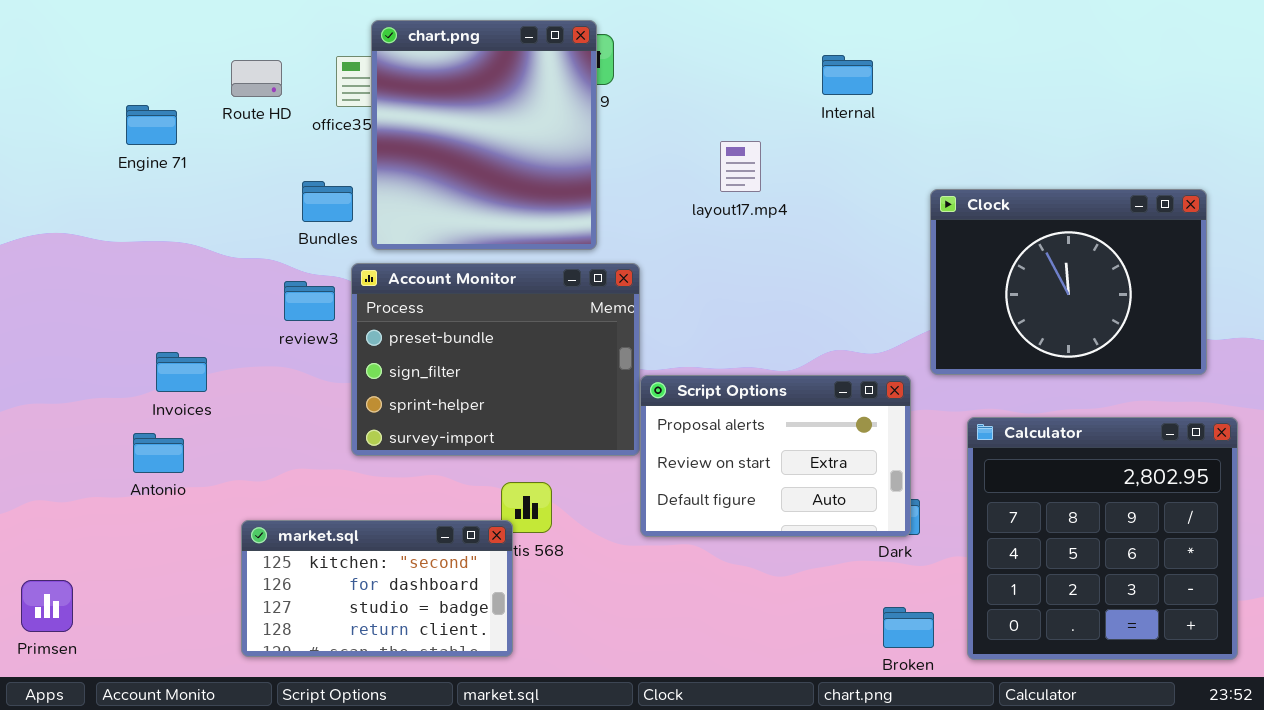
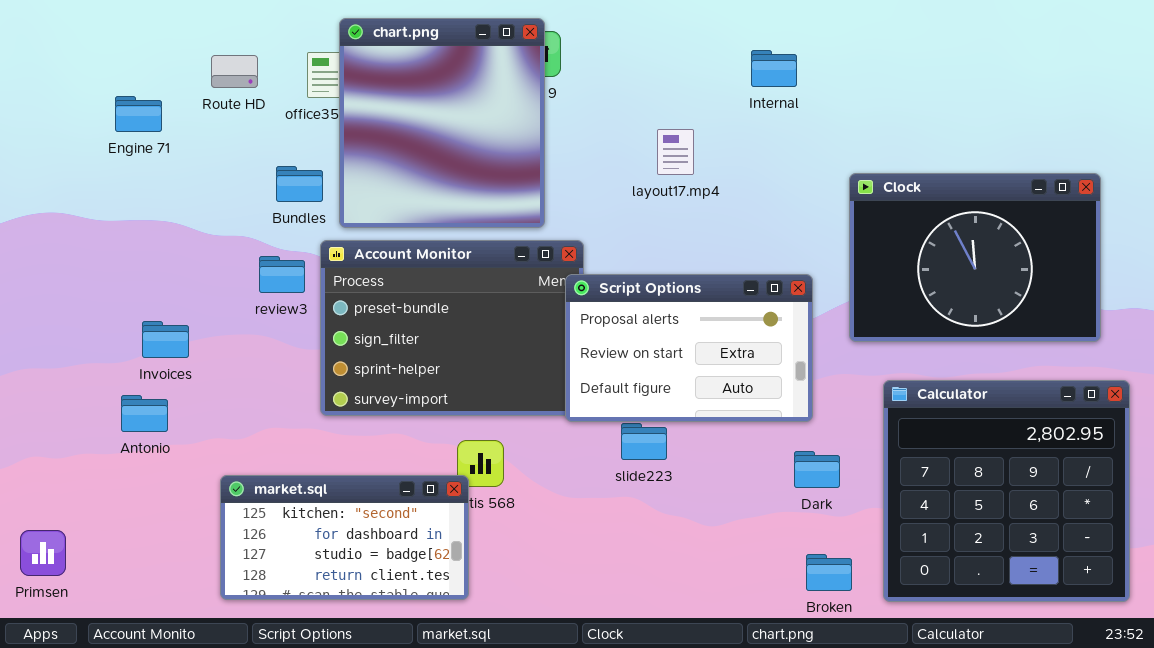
Script Options: [640,375,911,537] -> [565,274,813,422], moved

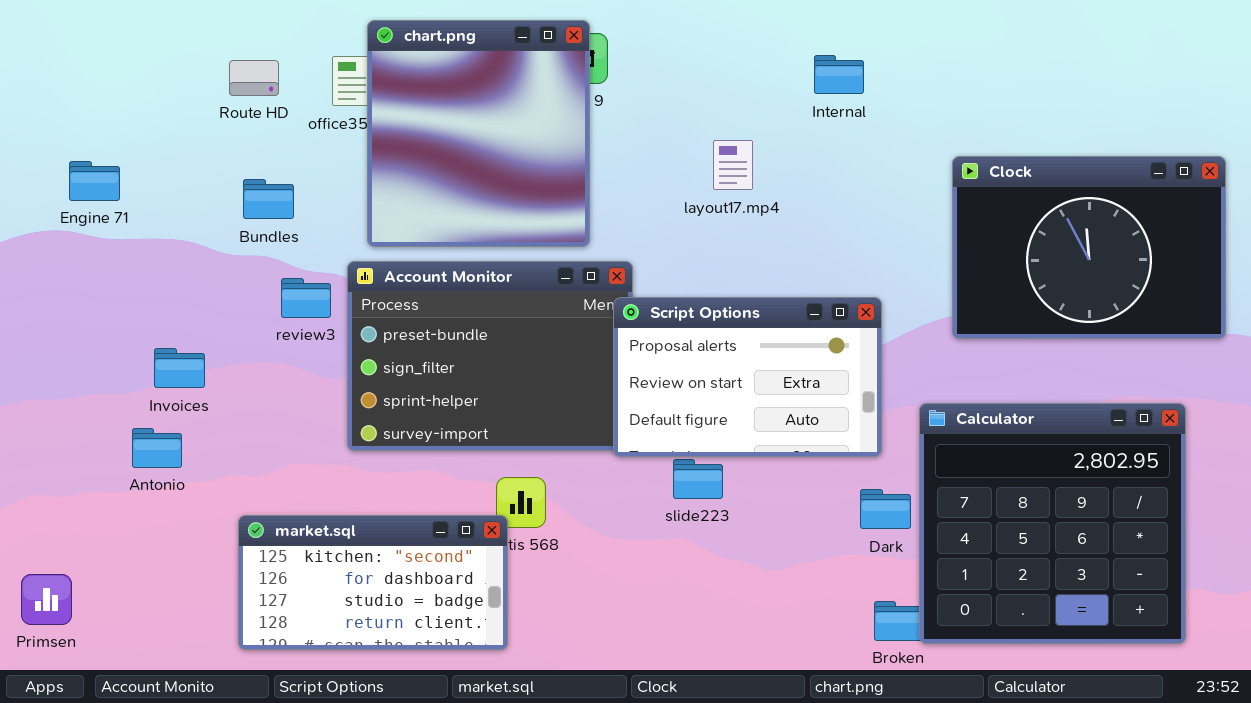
Engine 71: [115,96,162,132] -> [69,161,120,201], moved
Bundles: [276,166,323,202] -> [243,179,294,219], moved
Clock: [849,173,1101,342] -> [952,156,1226,339], moved
Calculator: [883,380,1130,602] -> [919,403,1186,644], moved

